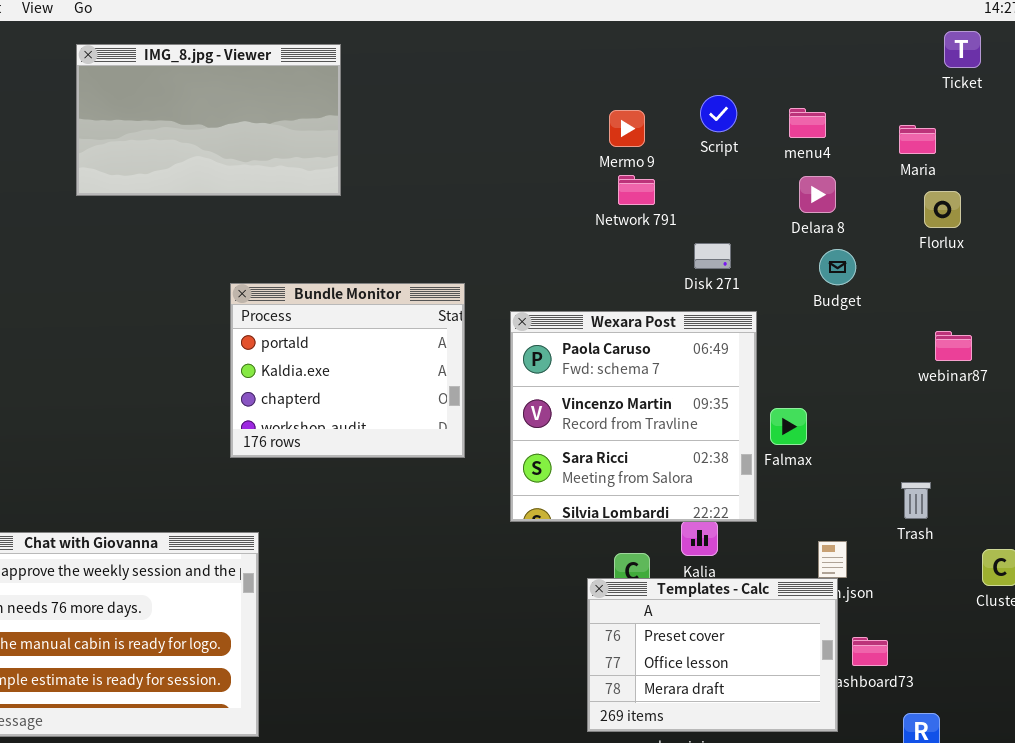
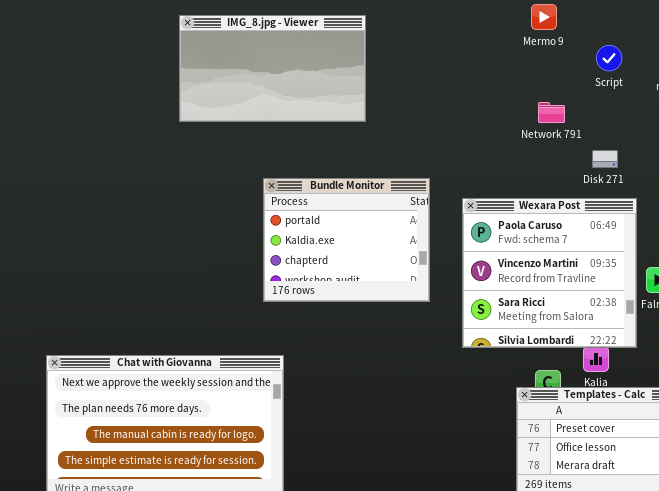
IMG_8.jpg - Viewer: [76,44,341,196] -> [179,15,366,122], moved
Mermo 9: [609,110,645,147] -> [531,4,557,30], moved

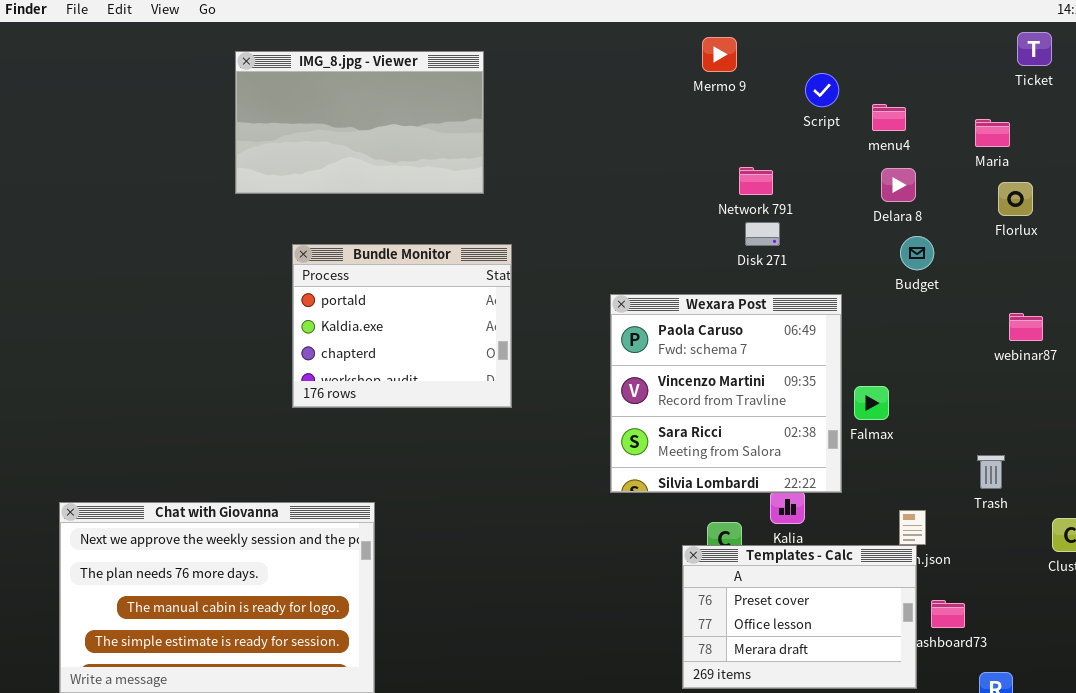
Script: [596,45,622,71] -> [805,73,839,107], moved
Network 791: [538,102,565,123] -> [739,167,773,195], moved
Disk 271: [592,150,618,168] -> [745,222,780,246], moved
Bundle Monitor: [263,178,430,302] -> [292,244,512,408], moved

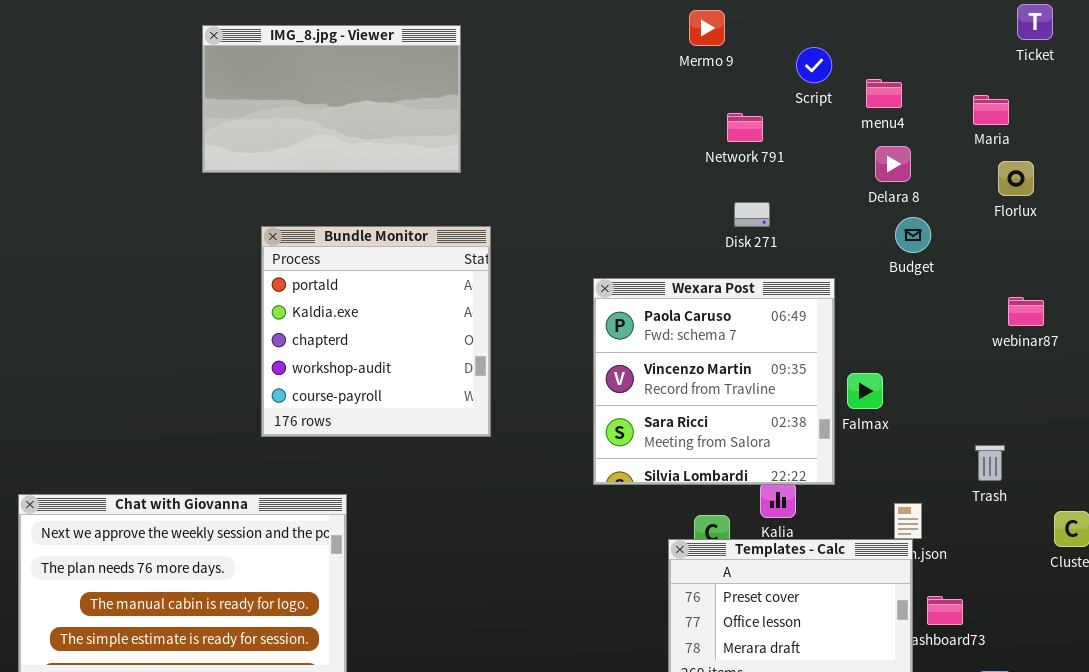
Network 791: [739,167,773,195] -> [727,113,763,142], moved
Bundle Monitor: [292,244,512,408] -> [261,226,491,437], resized

